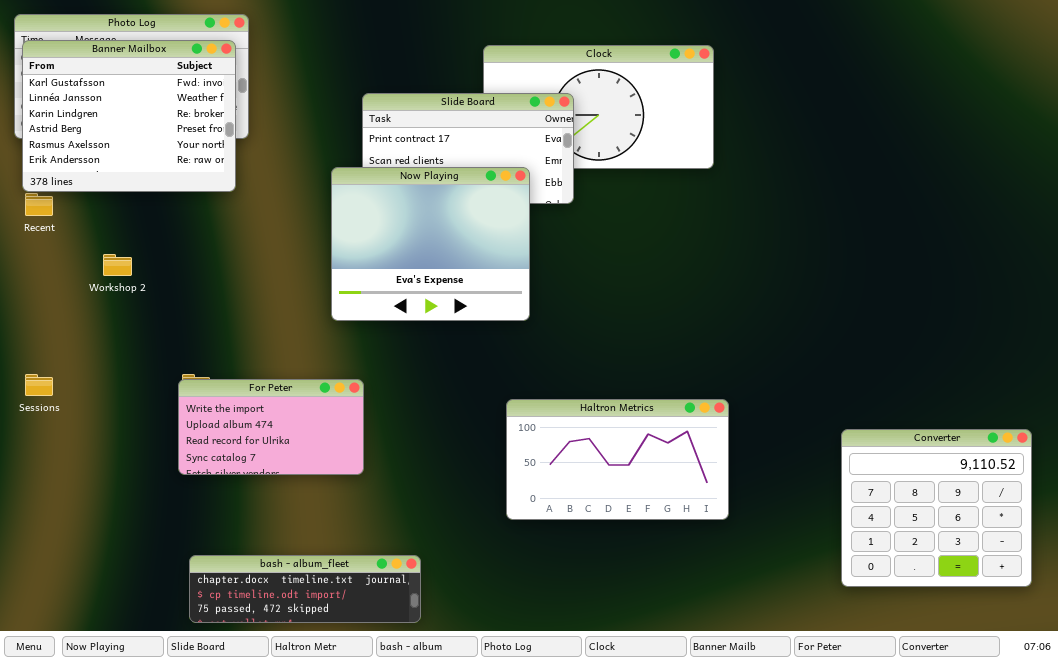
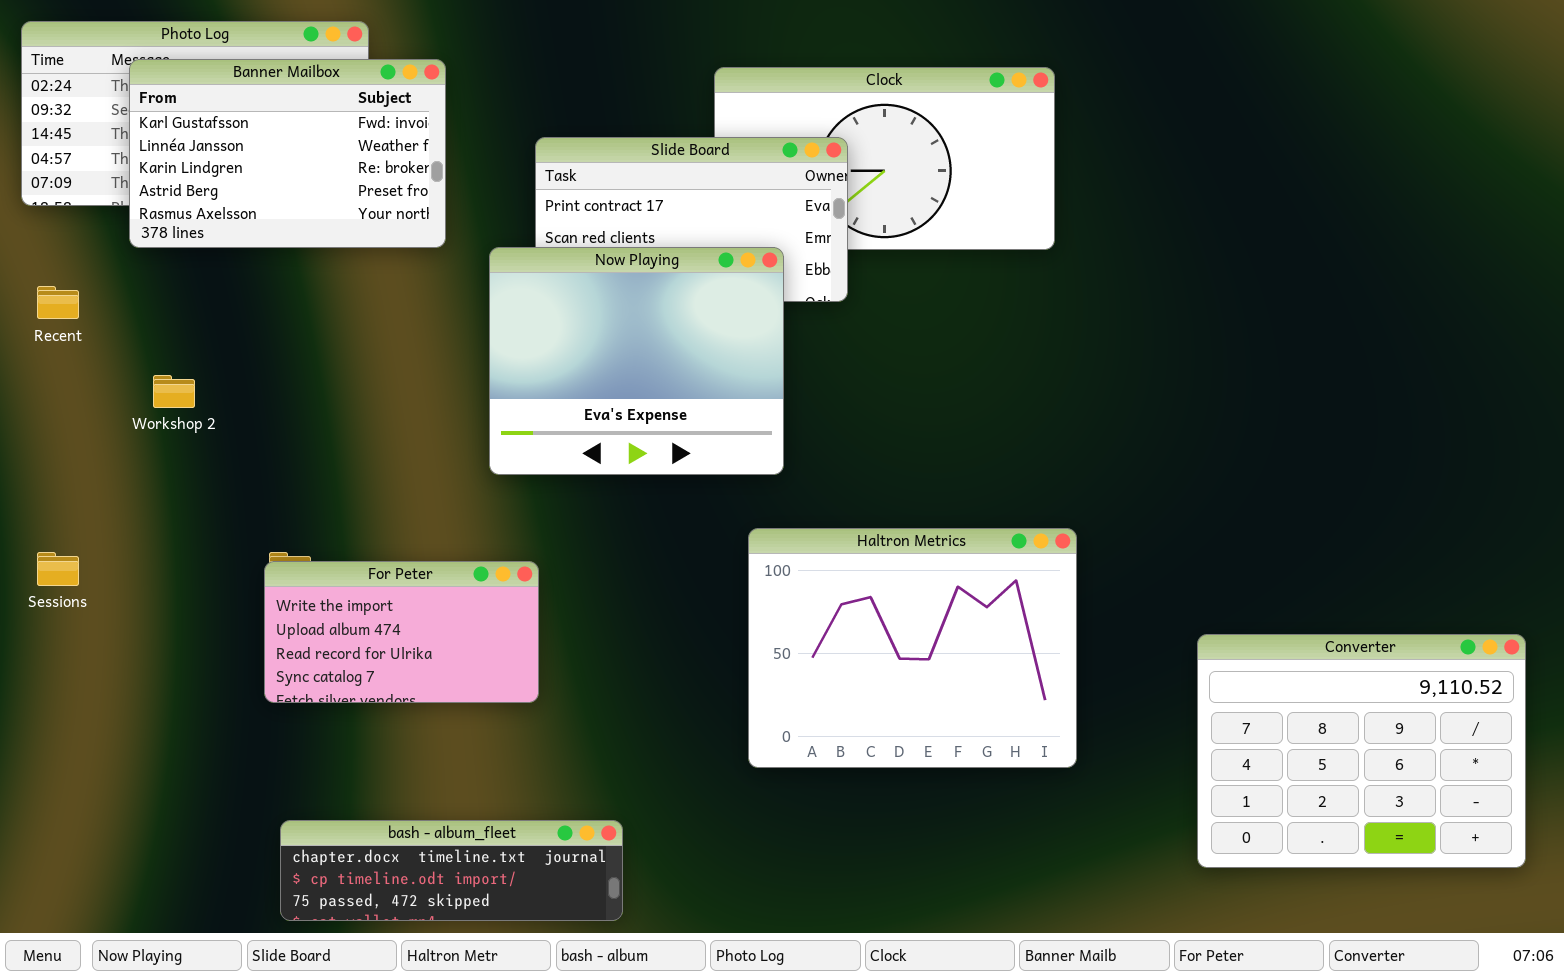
Banner Mailbox: [22,40,236,192] -> [129,59,446,248], moved, resized
Haltron Metrics: [506,399,729,520] -> [748,528,1077,768], resized
Converter: [841,429,1032,587] -> [1197,634,1526,868], resized

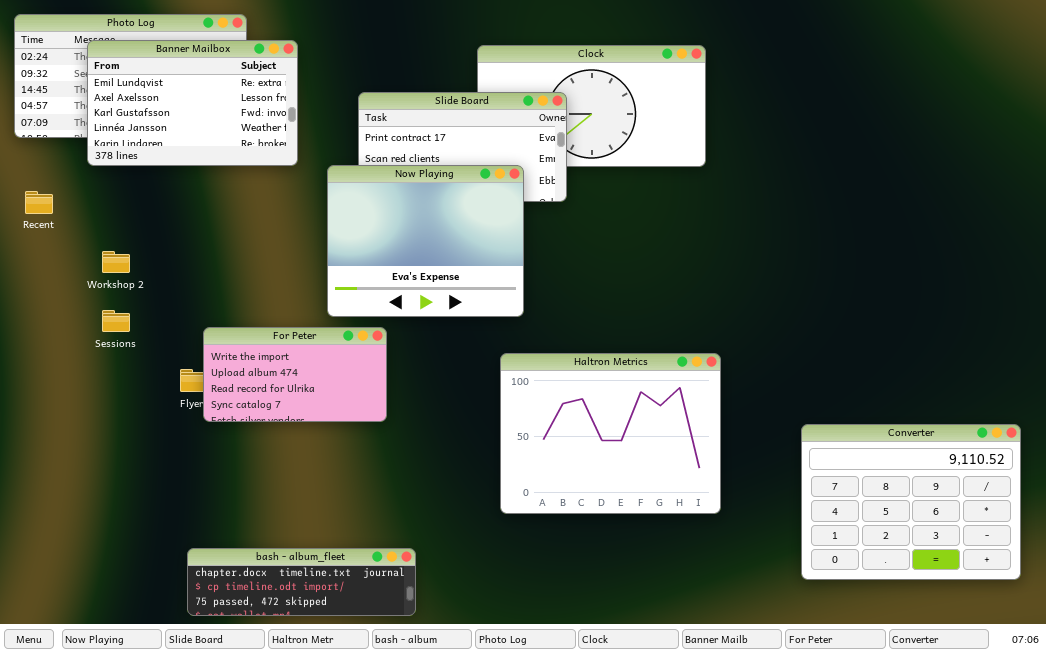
Banner Mailbox: [129,59,446,248] -> [87,40,298,166], scrolled up 2 rows
Sessions: [37,552,79,586] -> [102,310,130,332], moved
For Peter: [264,561,539,703] -> [203,327,387,422], moved

